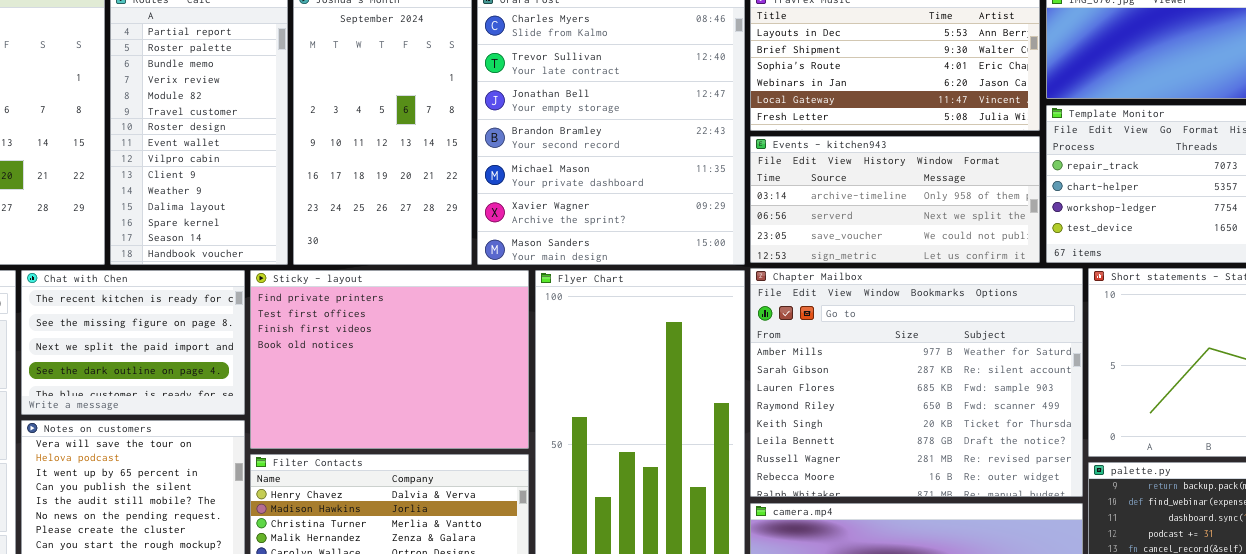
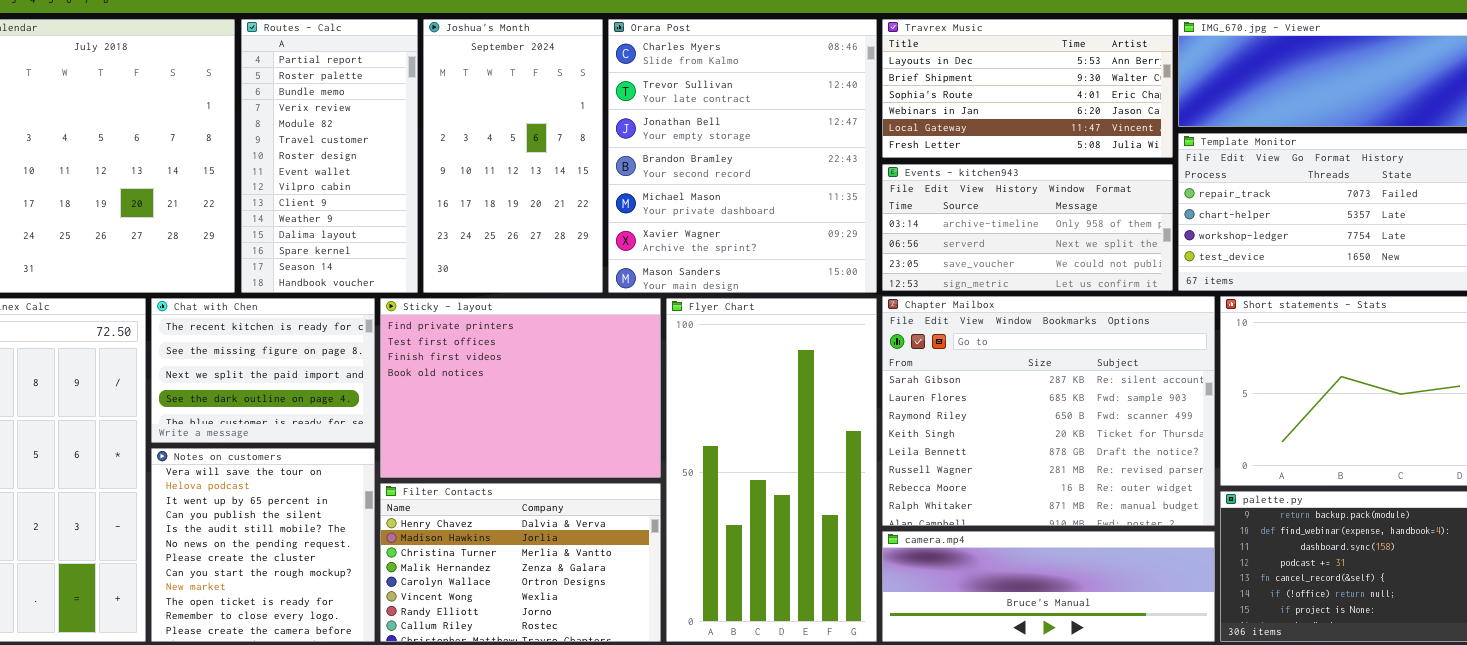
Chapter Mailbox: [750,268,1083,497] -> [882,296,1215,526], scrolled down 1 row

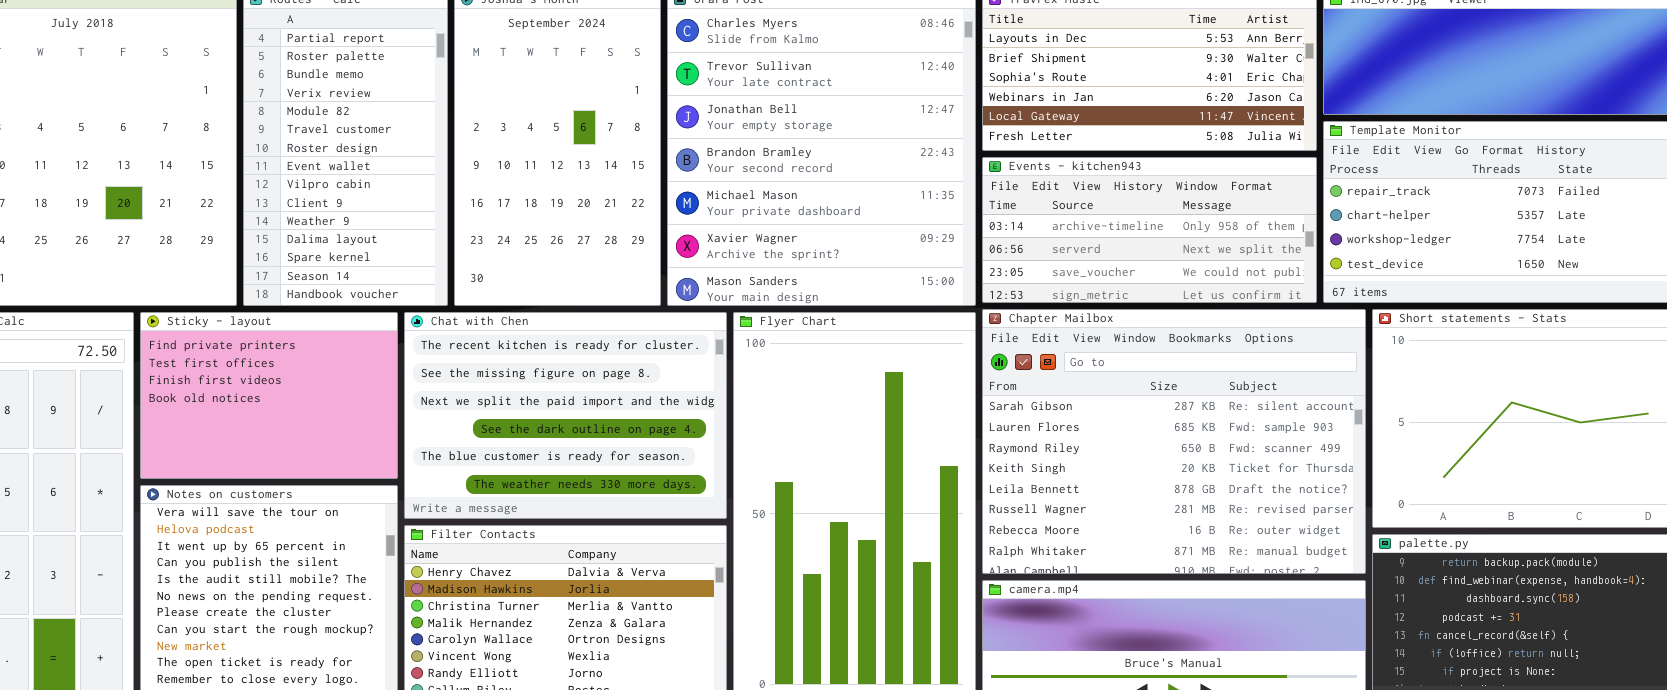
Chat with Chen: [151,298,375,443] -> [404,312,727,519], moved, resized
Sticky - layout: [380,298,661,478] -> [140,312,398,479], moved, resized

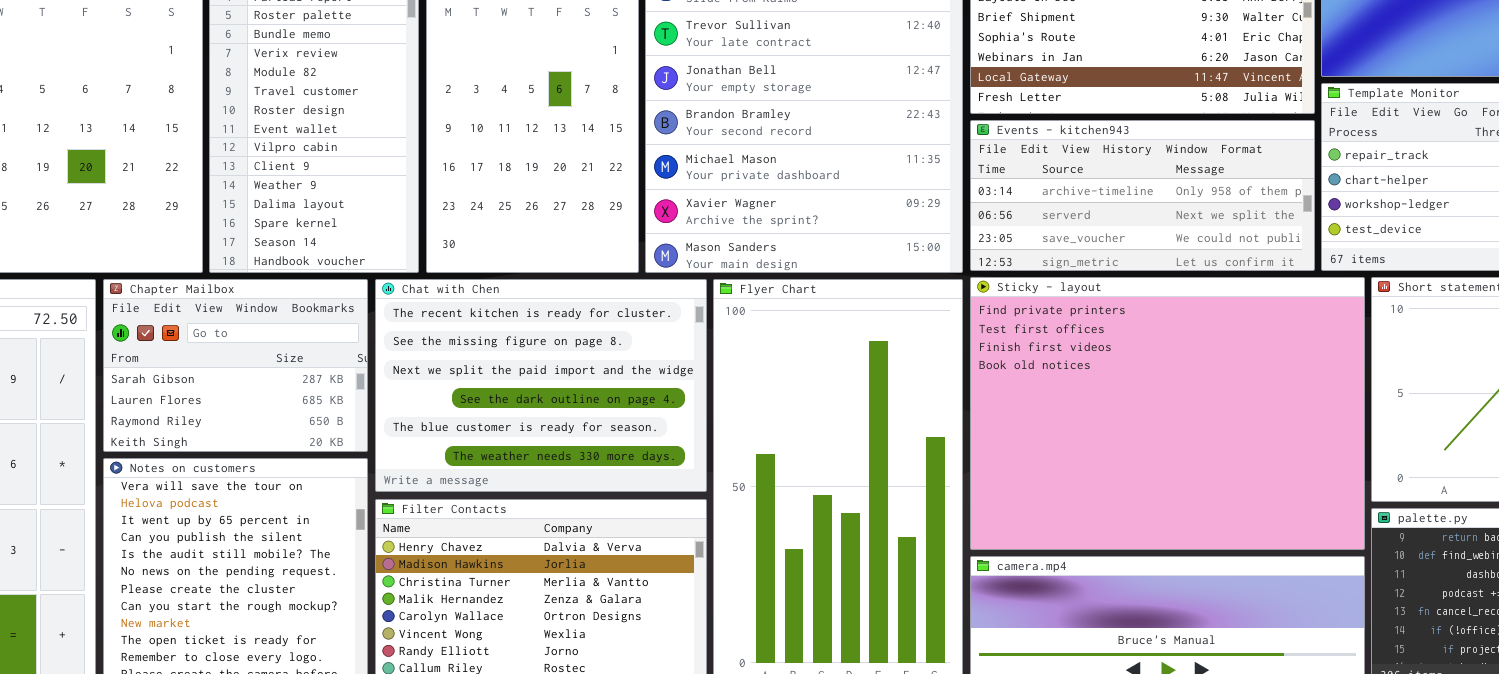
Chapter Mailbox: [982,309,1366,574] -> [103,279,368,452], moved, resized
Sticky - layout: [140,312,398,479] -> [970,277,1365,550], moved, resized

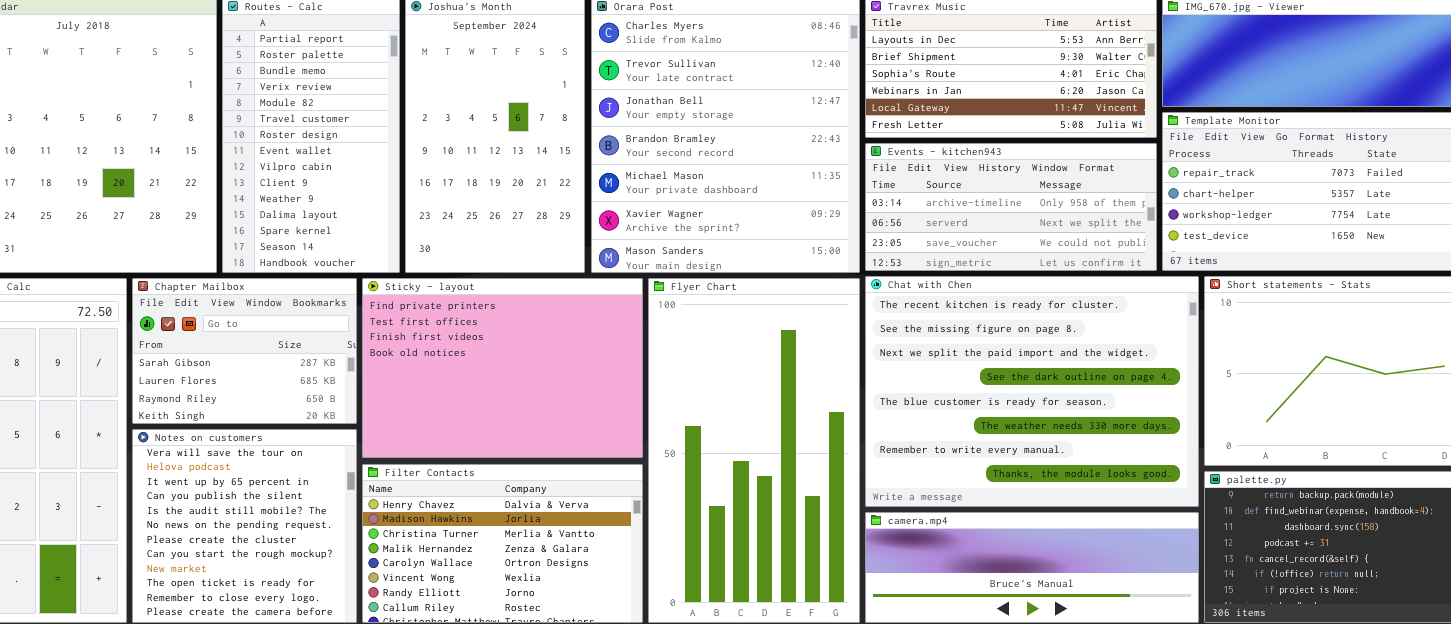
Sticky - layout: [970,277,1365,550] -> [362,278,643,458], moved, resized
Chat with Chen: [375,279,707,492] -> [865,276,1199,507], moved, resized

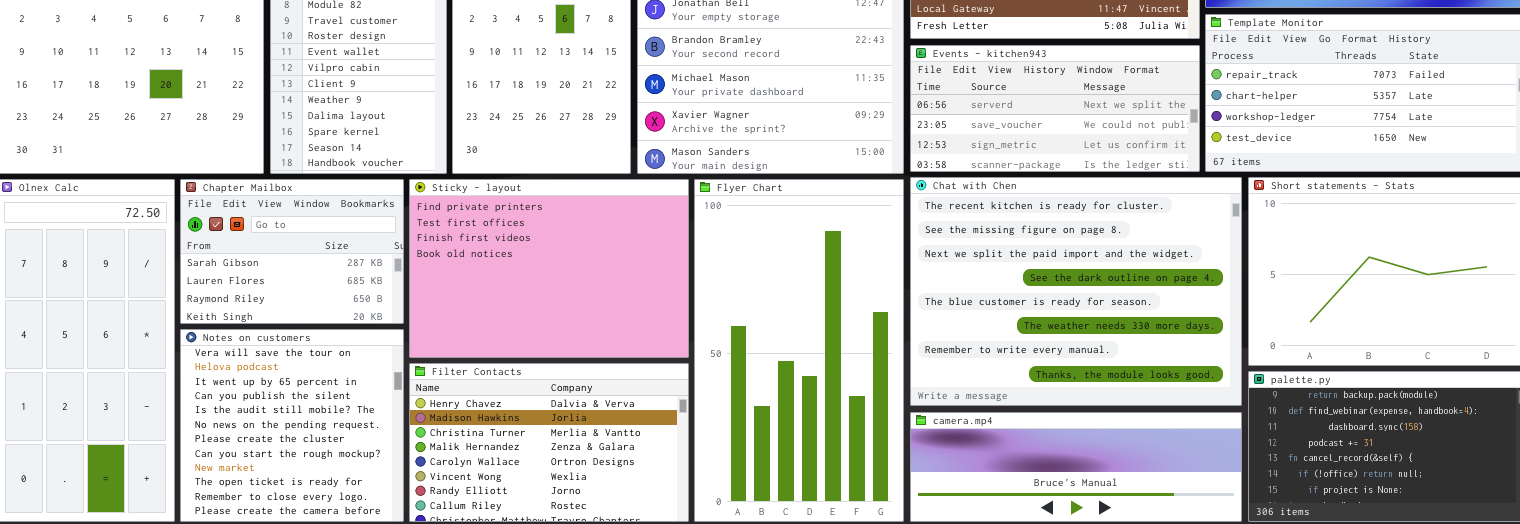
Events - kitchen943: [865,143,1157,271] -> [910,45,1200,172], scrolled down 1 row

